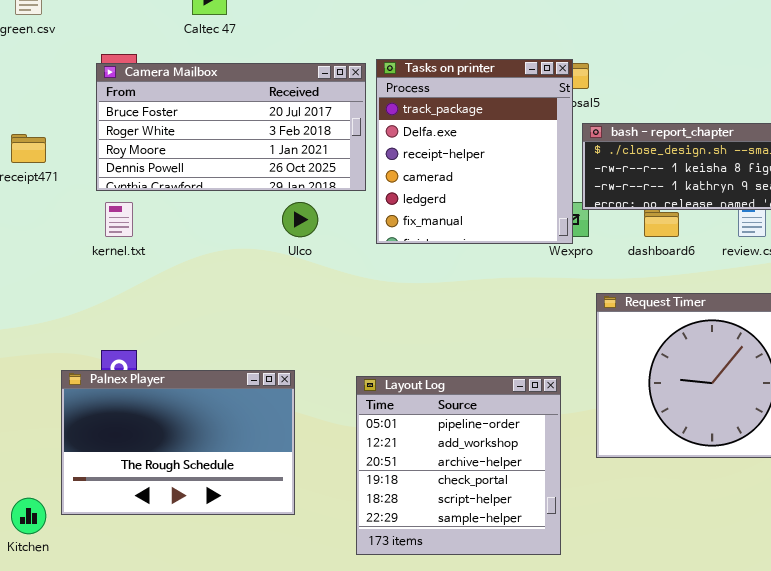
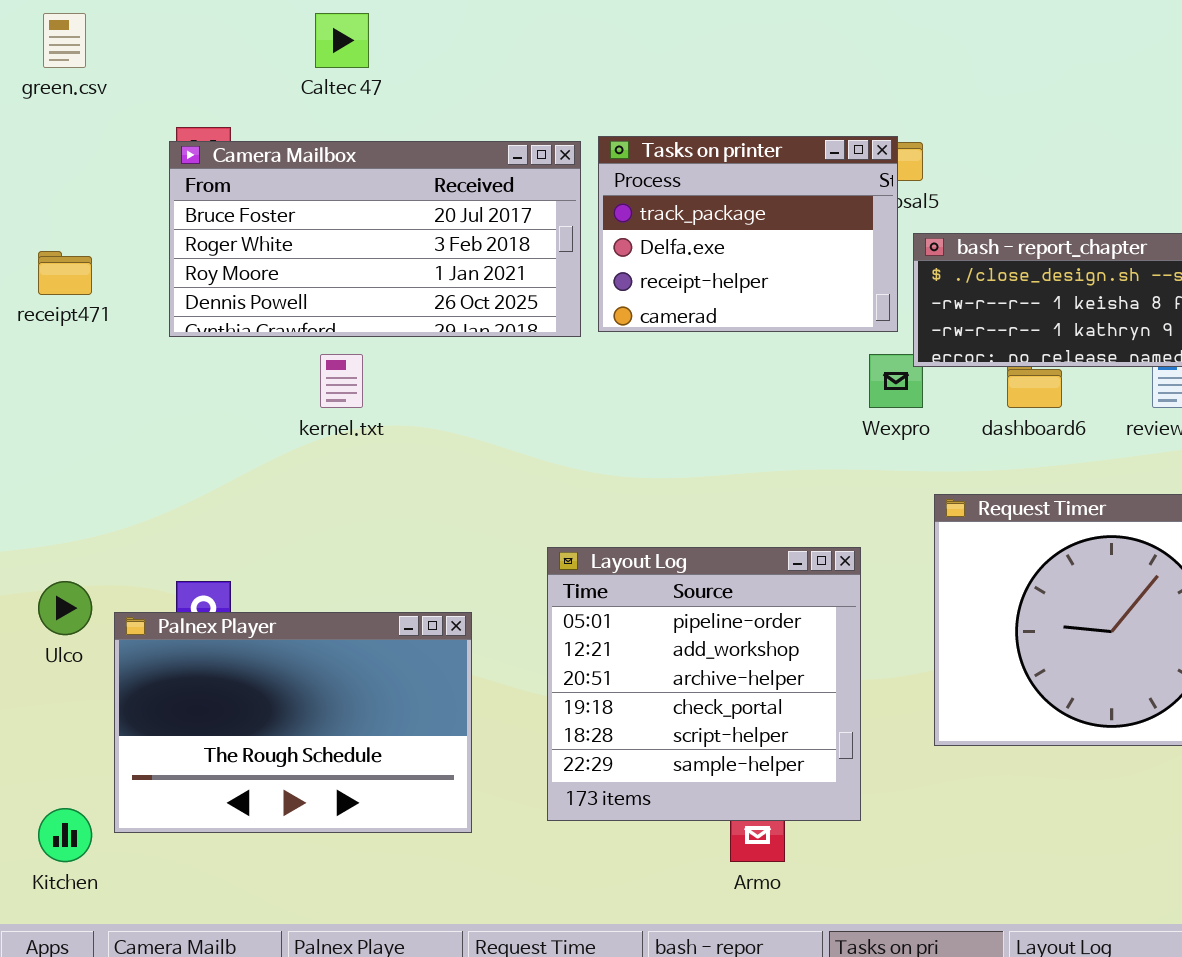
Tasks on printer: [376,59,573,244] -> [598,136,898,332], resized
kernel.txt: [105,202,133,237] -> [320,354,363,408], moved
Ulco: [282,202,318,237] -> [38,581,92,635], moved
Layout Log: [356,376,561,555] -> [547,547,861,821], moved

